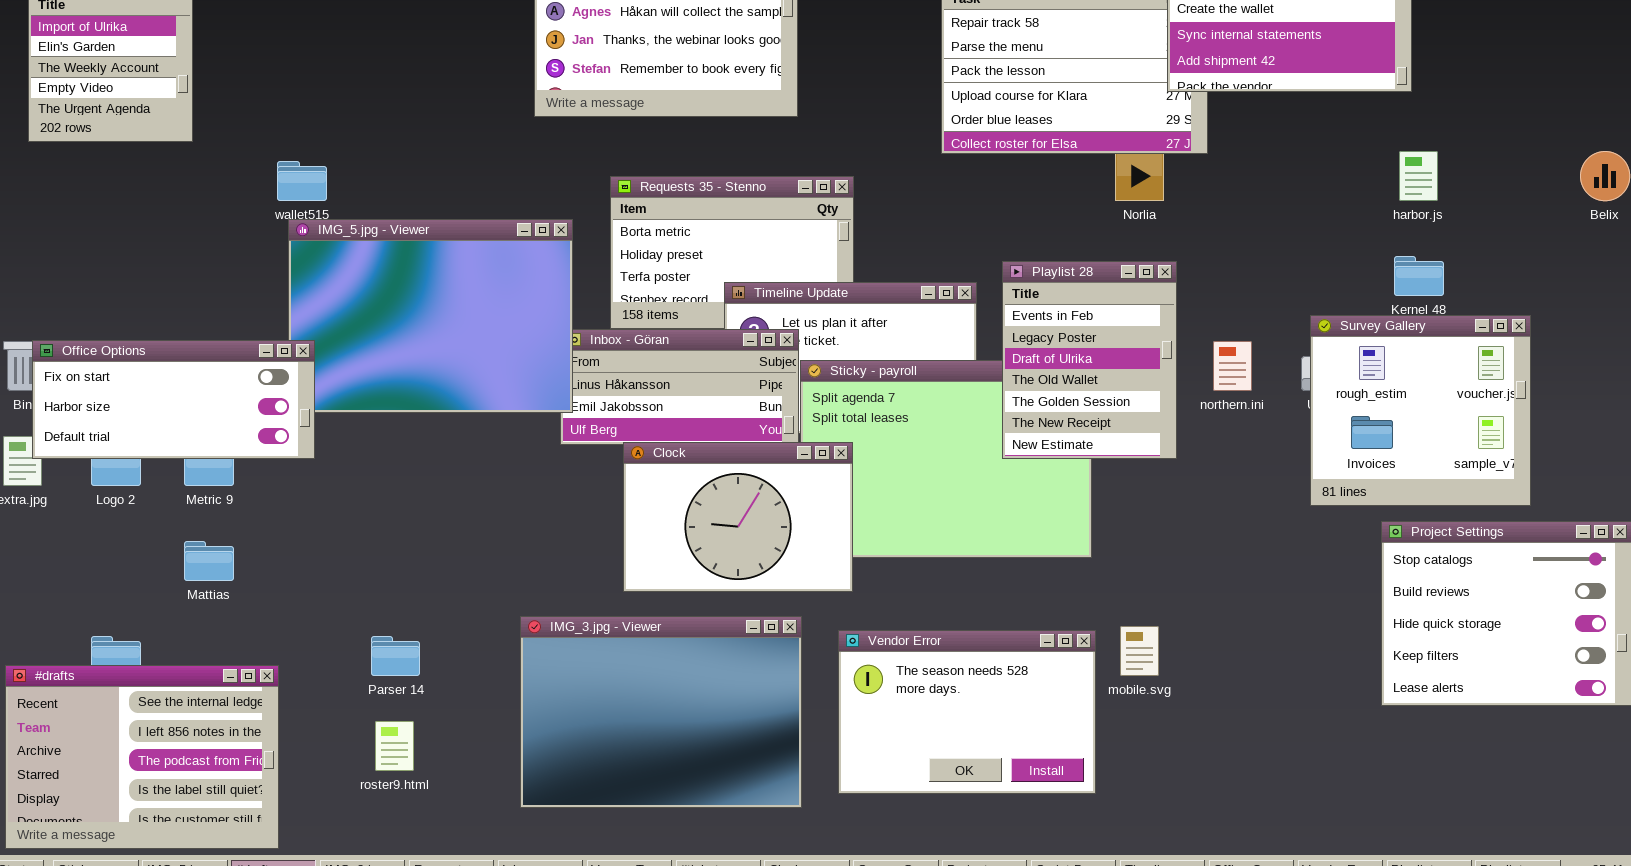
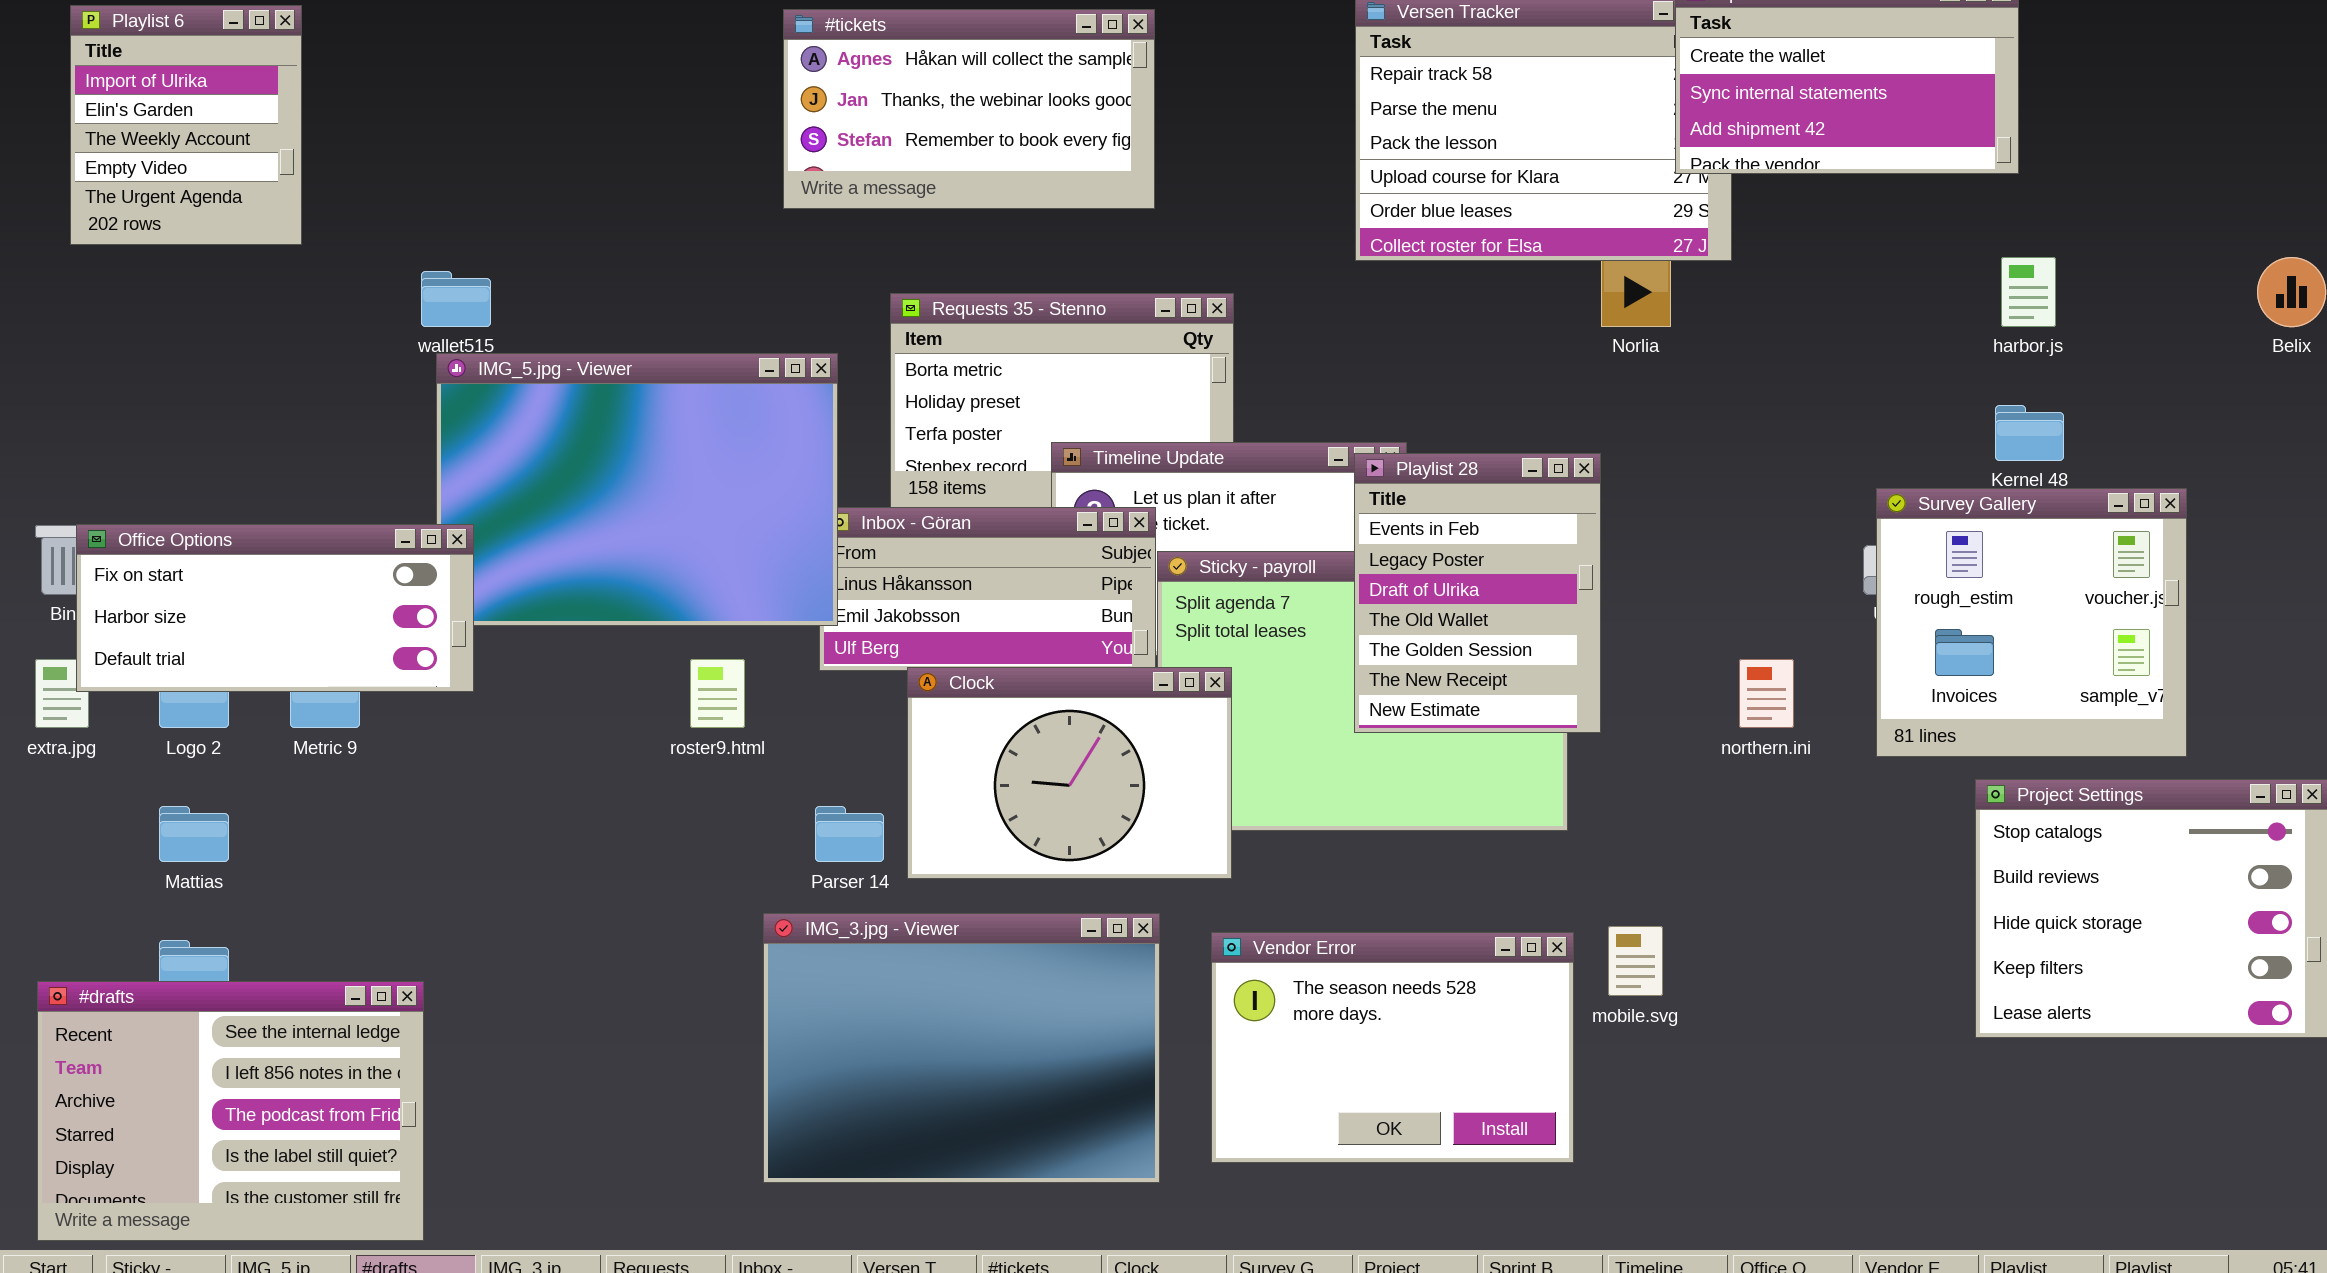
Playlist 28: [1002,261,1177,459] -> [1354,453,1601,733], moved
northern.ini: [1213,341,1252,391] -> [1739,659,1794,728], moved
Mattias: [184,541,234,581] -> [159,806,229,862], moved
Parser 14: [371,636,420,676] -> [815,806,884,862], moved
roster9.html: [375,721,414,771] -> [690,659,745,728], moved

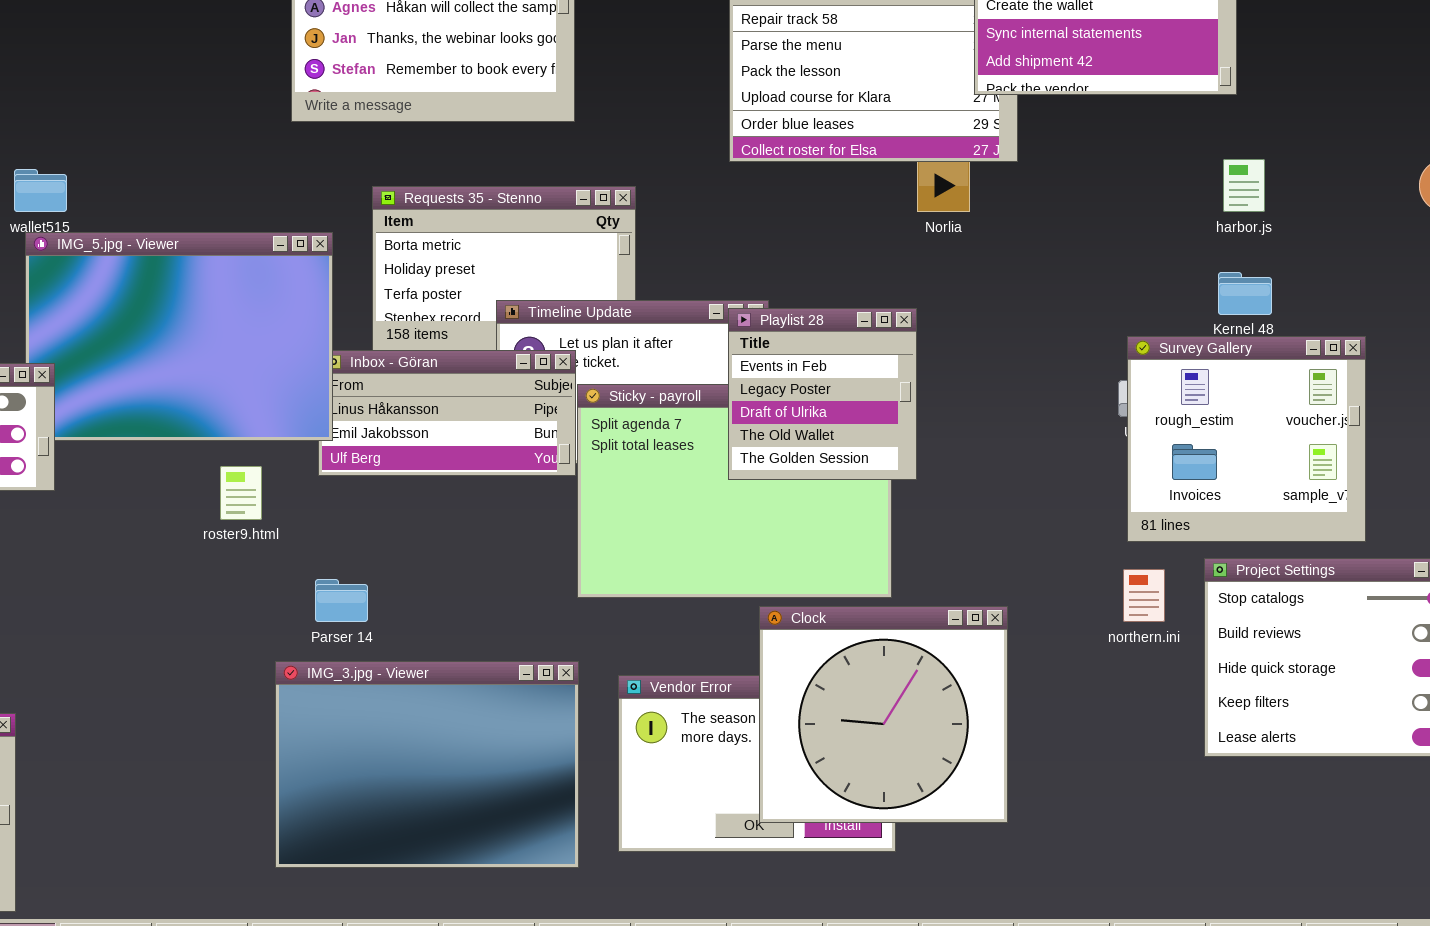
Playlist 28: [1354,453,1601,733] -> [728,308,917,480], resized
northern.ini: [1739,659,1794,728] -> [1123,569,1165,622], moved
Clock: [907,667,1232,879] -> [759,606,1008,823], moved, resized

